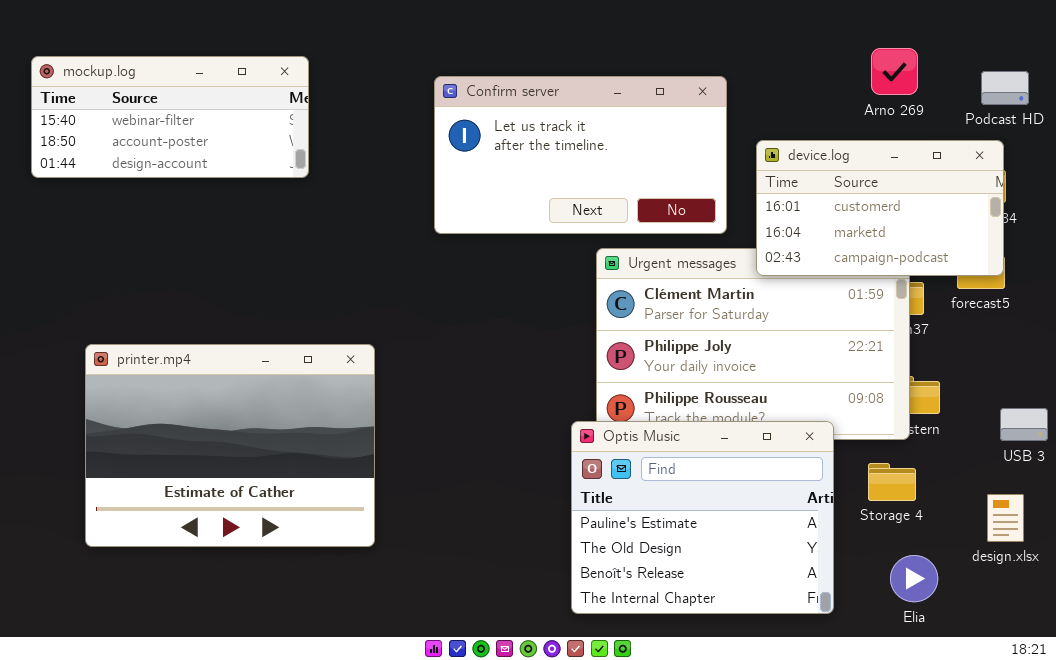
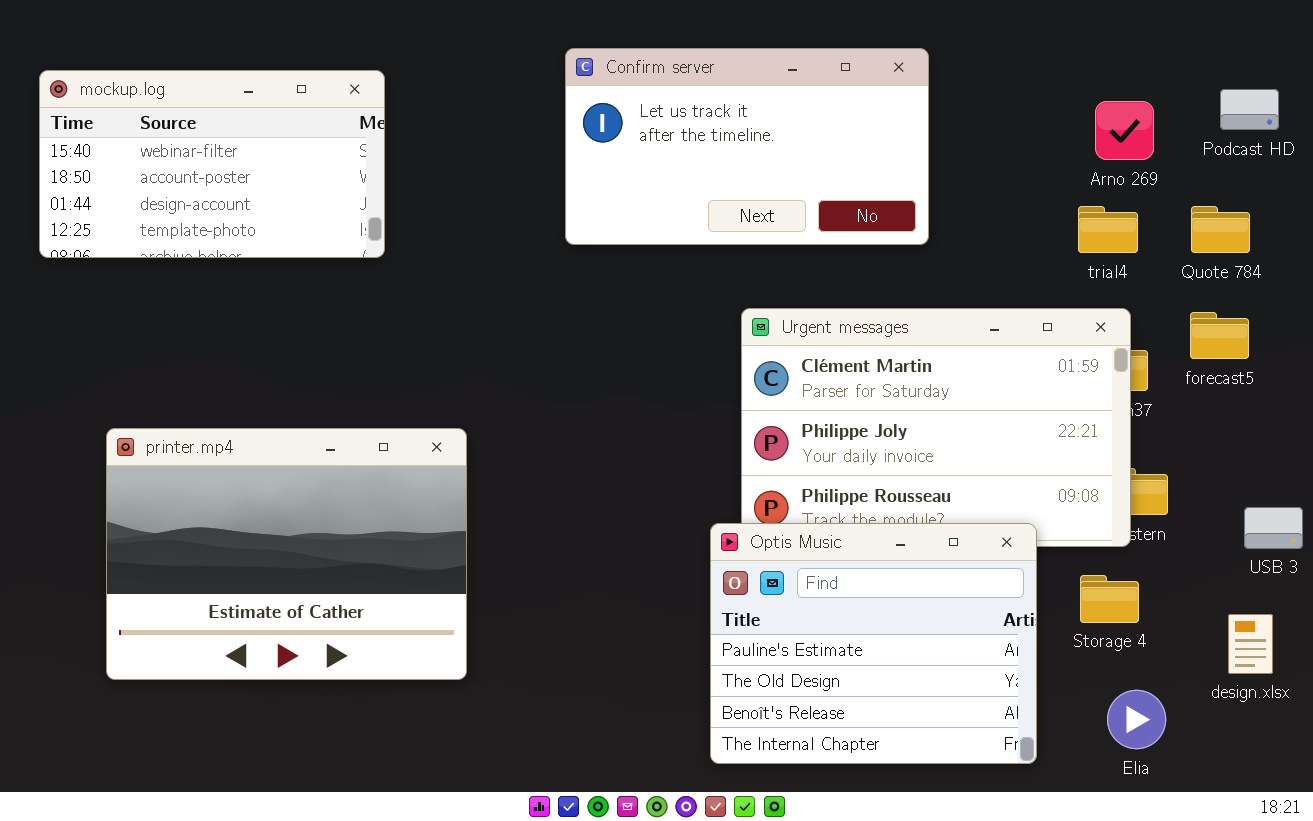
Arno 269: [871,48,918,95] -> [1095,101,1154,160], moved
mockup.log: [31,56,309,178] -> [39,70,385,258], resized
Confirm server: [434,76,727,234] -> [565,48,929,245], moved
device.log: [756,140,1004,276] -> none, closed

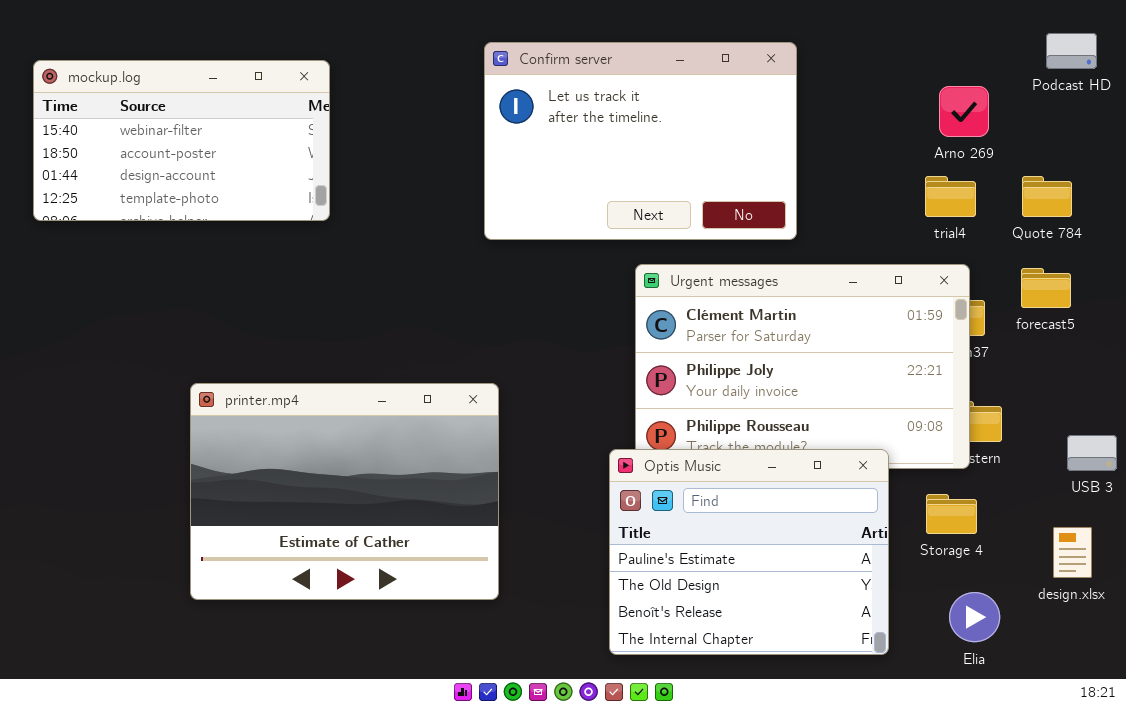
Confirm server: [565,48,929,245] -> [484,42,797,240], resized
Podcast HD: [1220,89,1279,130] -> [1046,33,1097,69], moved
printer.mp4: [106,428,467,680] -> [190,383,499,600], moved

